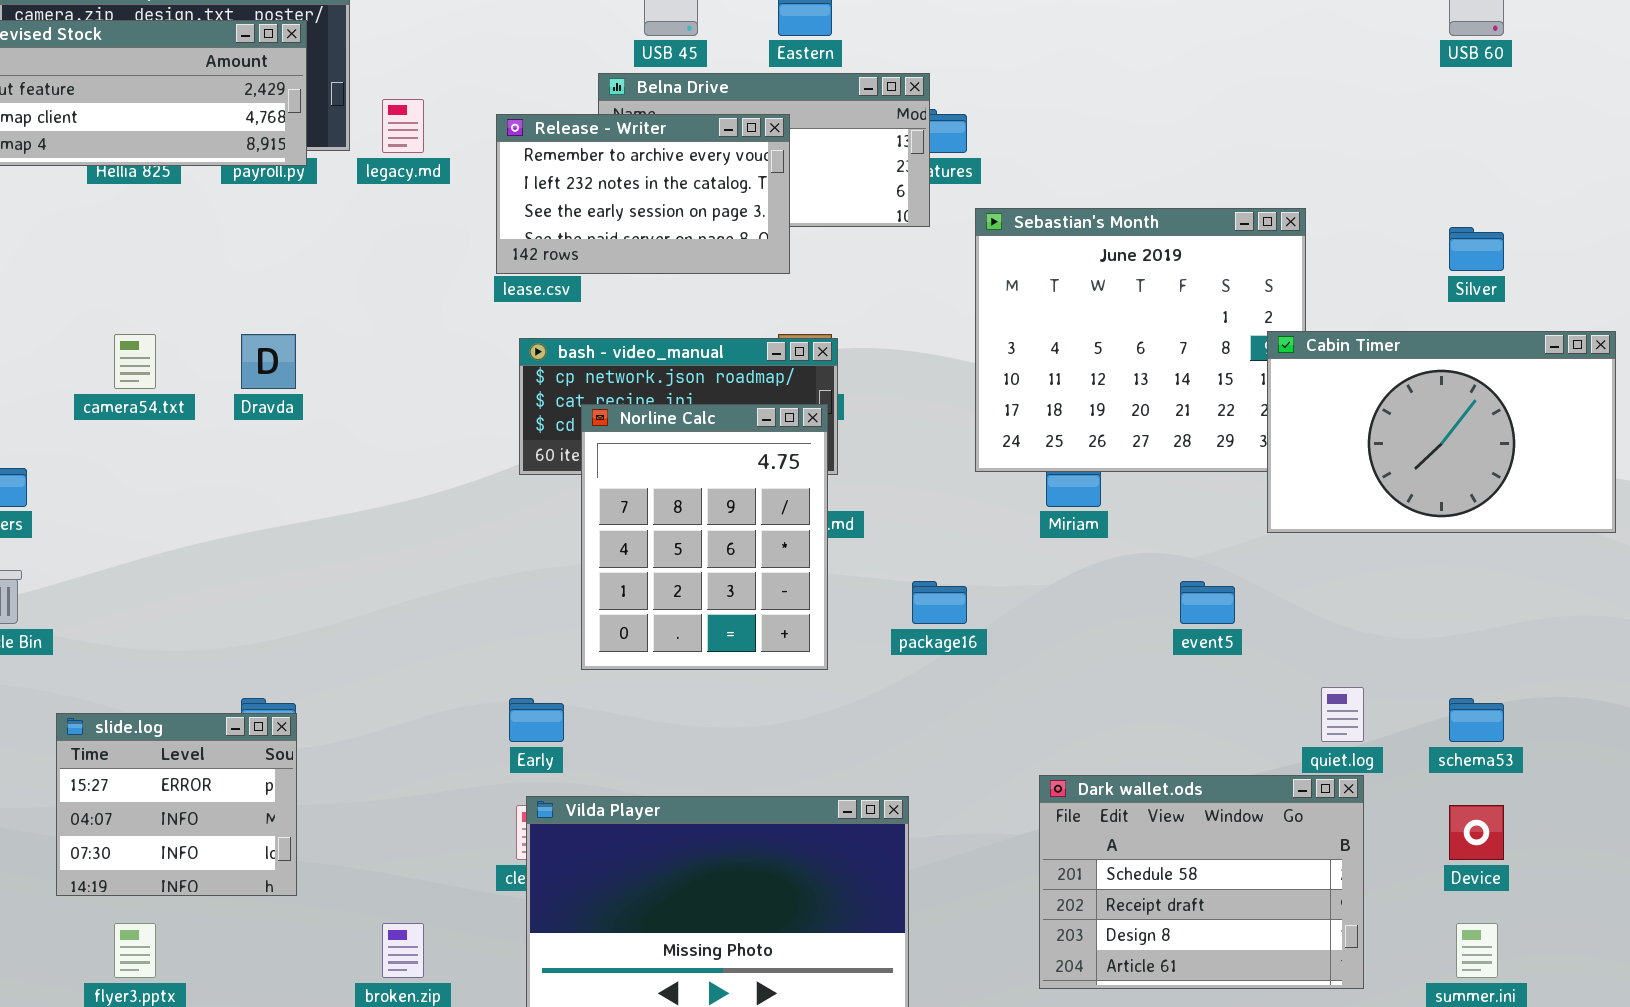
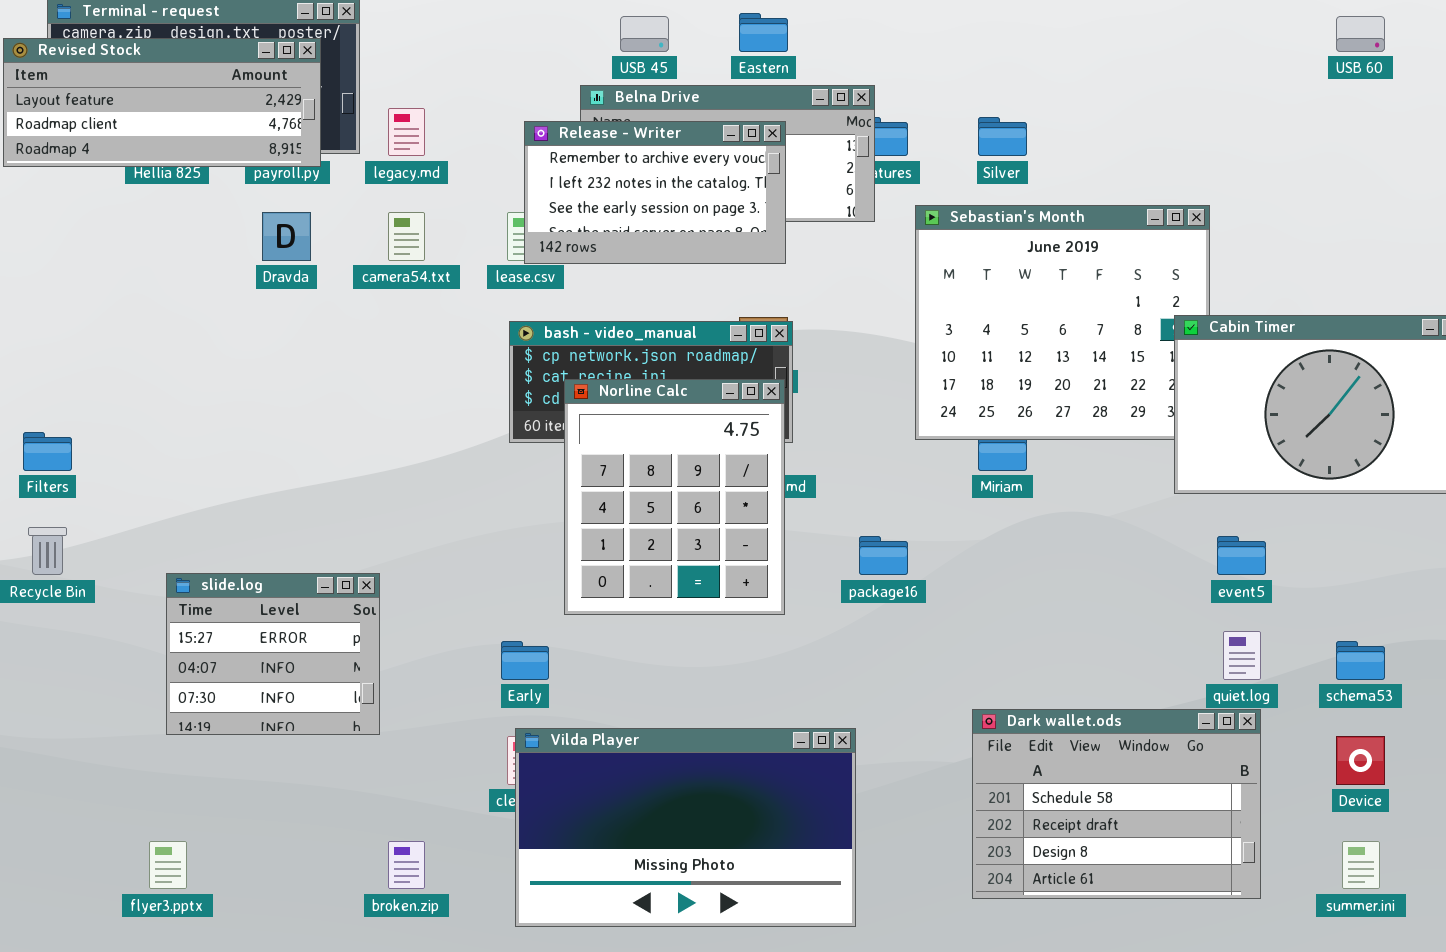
Release - Writer: [496,114,790,274] -> [524,121,786,264], moved
Silver: [1449,227,1504,271] -> [978,117,1027,156], moved
camera54.txt: [114,334,156,389] -> [388,212,425,261], moved
Dravda: [241,334,296,389] -> [262,212,311,261], moved
event5: [1180,581,1235,624] -> [1217,536,1266,575], moved
slide.log: [56,713,297,896] -> [166,573,380,735], moved

